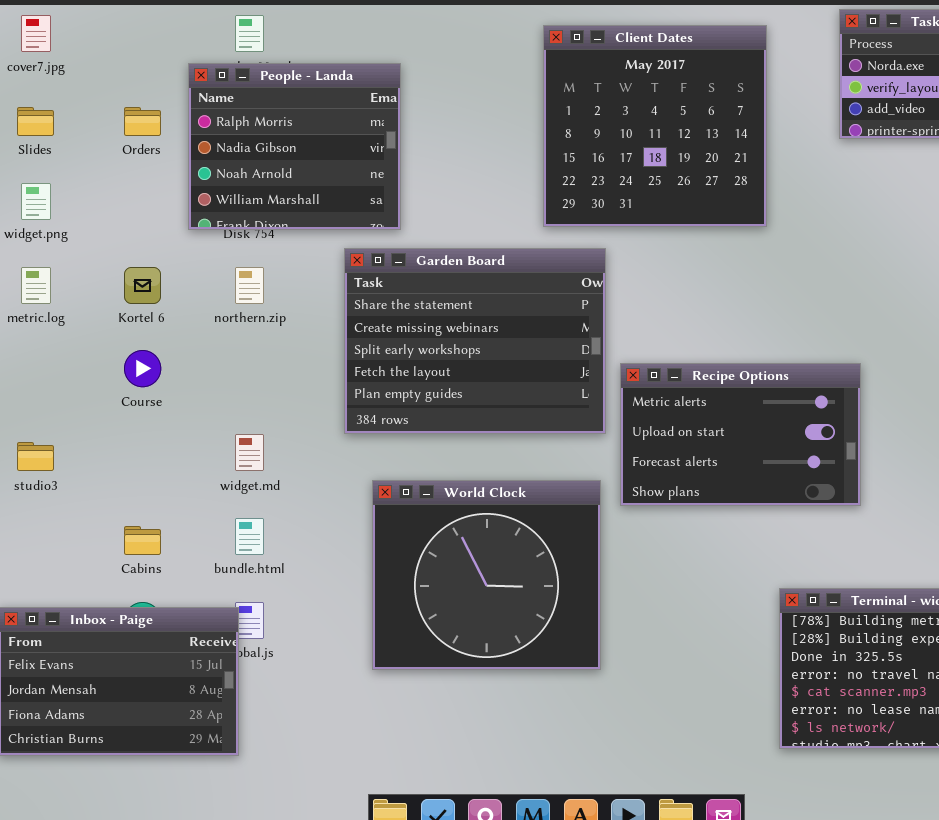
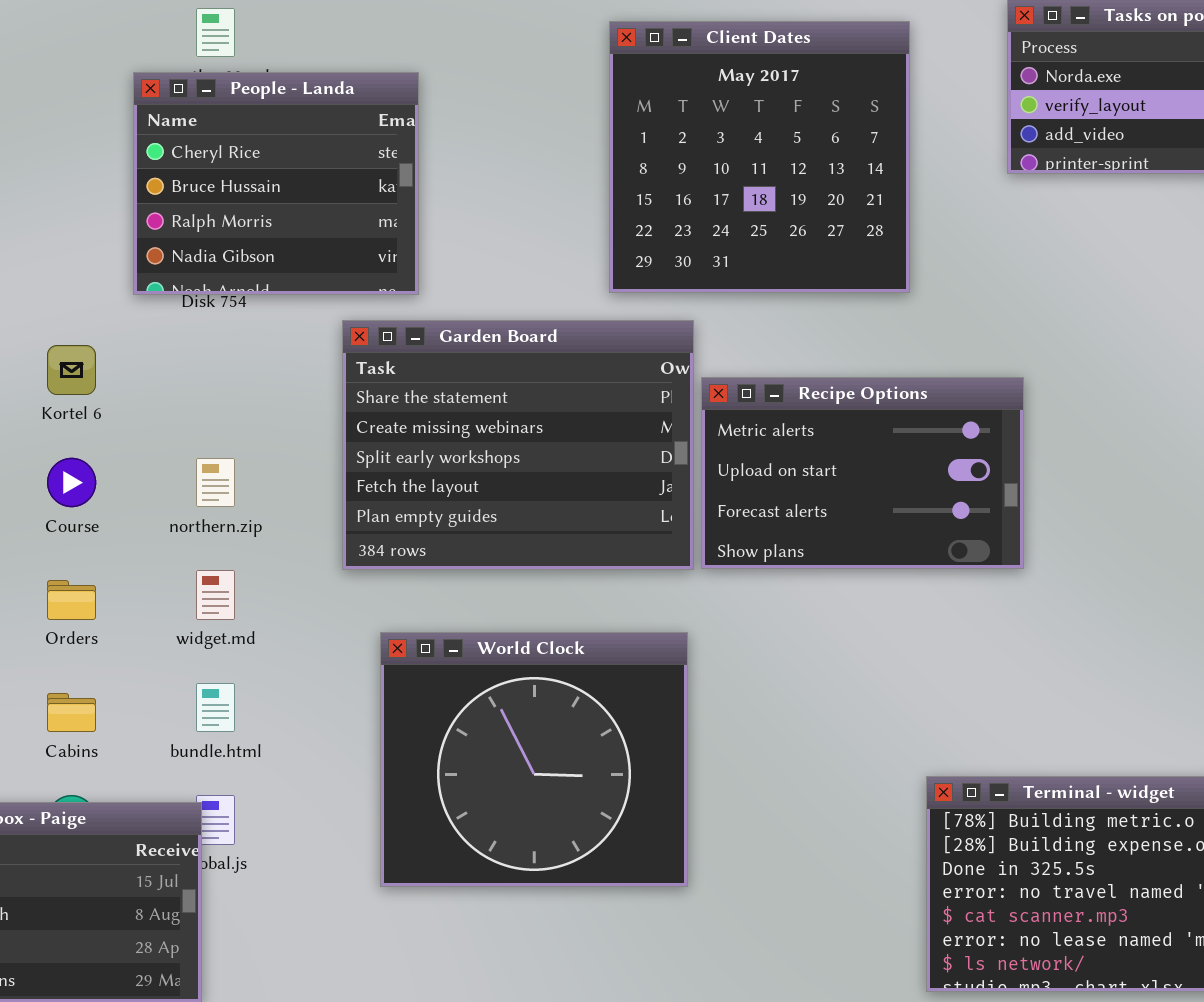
People - Landa: [188,63,401,230] -> [133,72,419,295], scrolled up 2 rows
Orders: [124,107,161,136] -> [47,580,96,620], moved
northern.zip: [235,267,264,304] -> [196,458,235,507], moved
Recipe Options: [620,363,861,506] -> [701,377,1024,569], moved

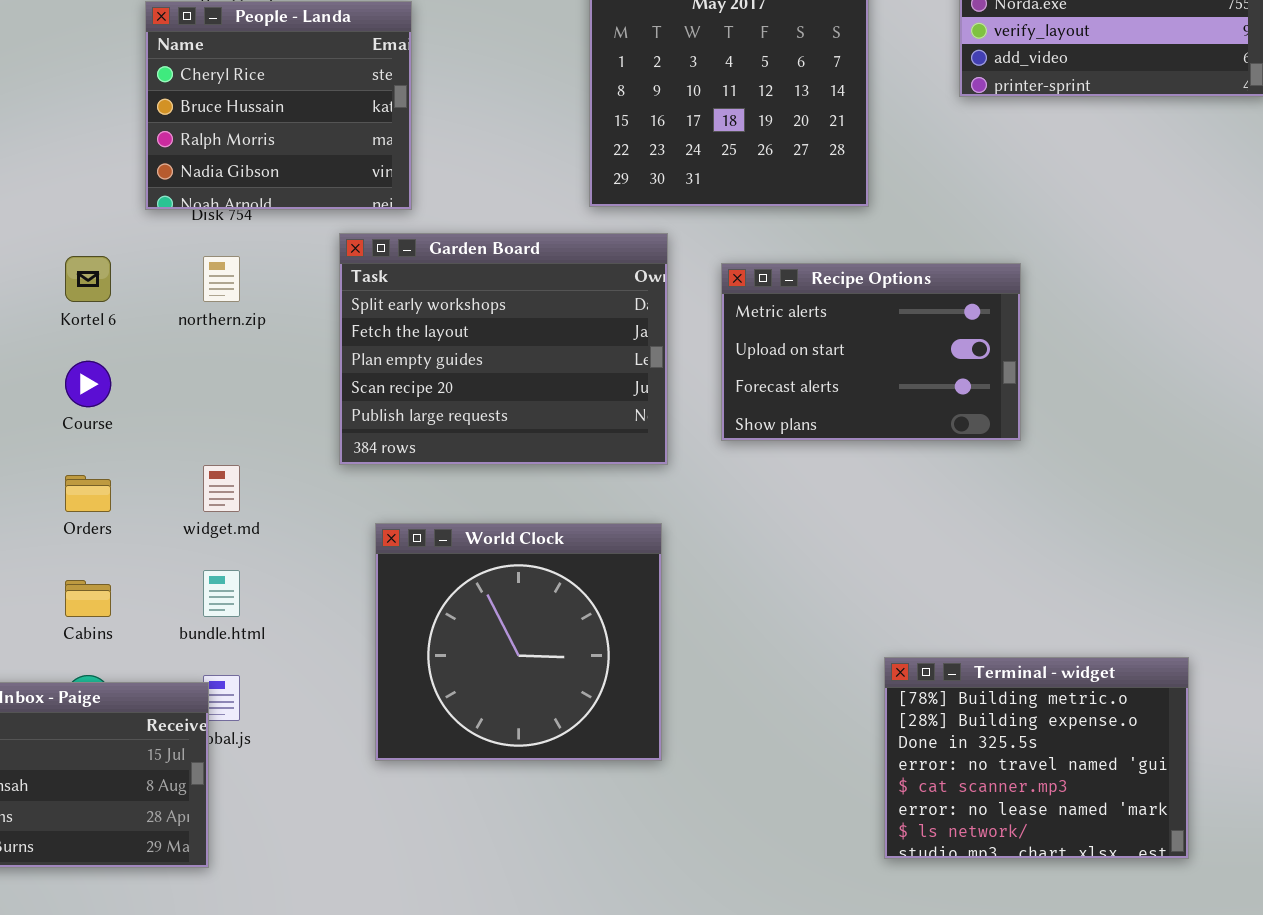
Garden Board: [342,320,694,570] -> [339,233,668,465], scrolled down 2 rows
Recipe Options: [701,377,1024,569] -> [721,263,1021,441], moved
northern.zip: [196,458,235,507] -> [203,256,240,302], moved

